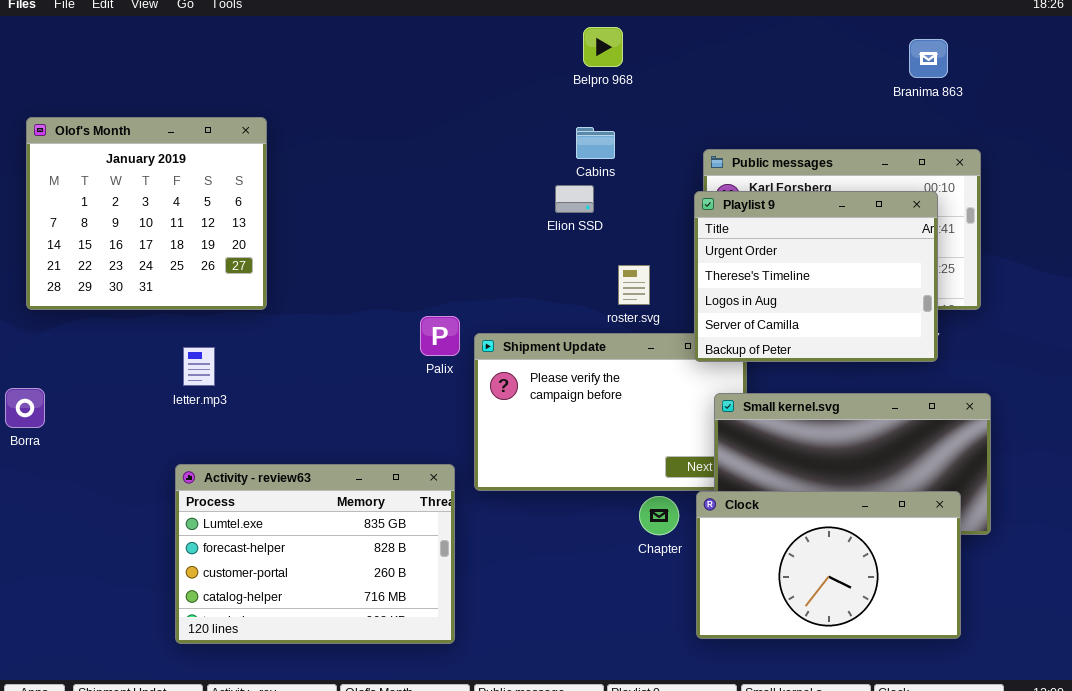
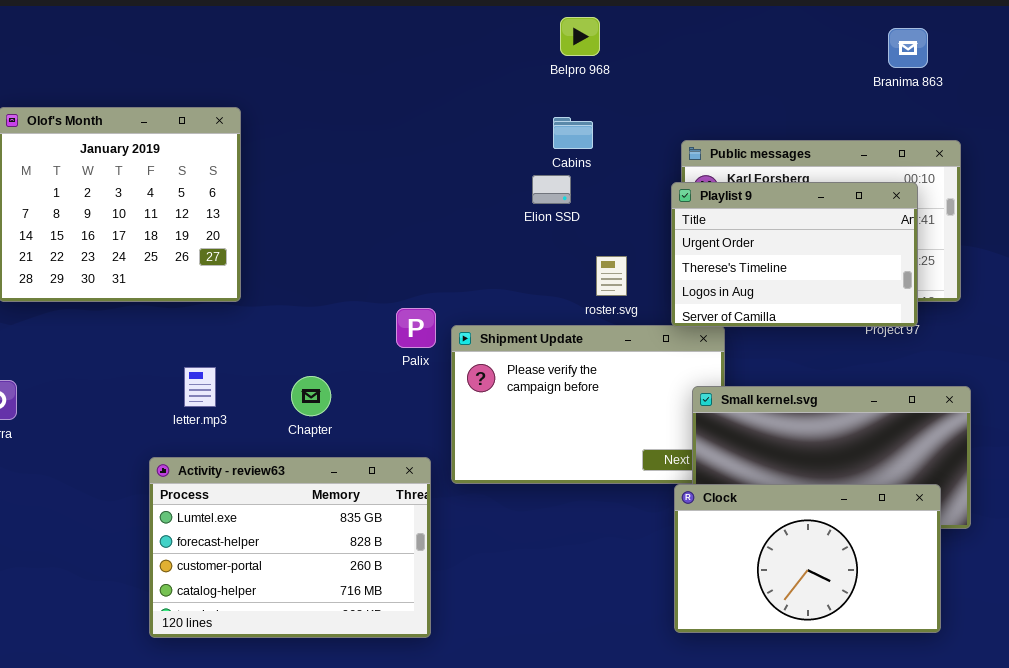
Playlist 9: [694,191,938,362] -> [671,182,918,327], resized
letter.mp3: [183,347,215,386] -> [184,367,216,407], moved
Chapter: [639,496,679,535] -> [291,376,331,416], moved

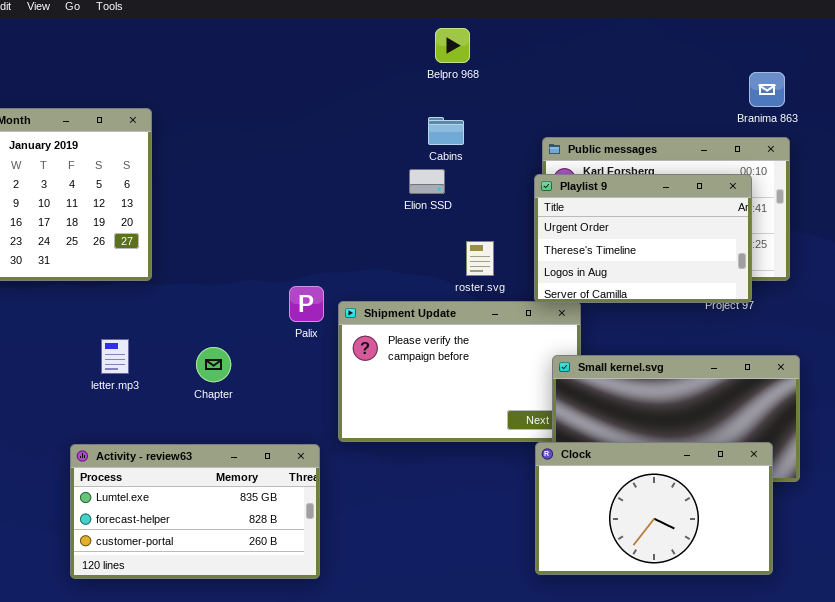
Branima 863: [888,28,928,68] -> [749,72,785,107], moved
Activity - review63: [149,457,431,638] -> [70,444,320,579], resized

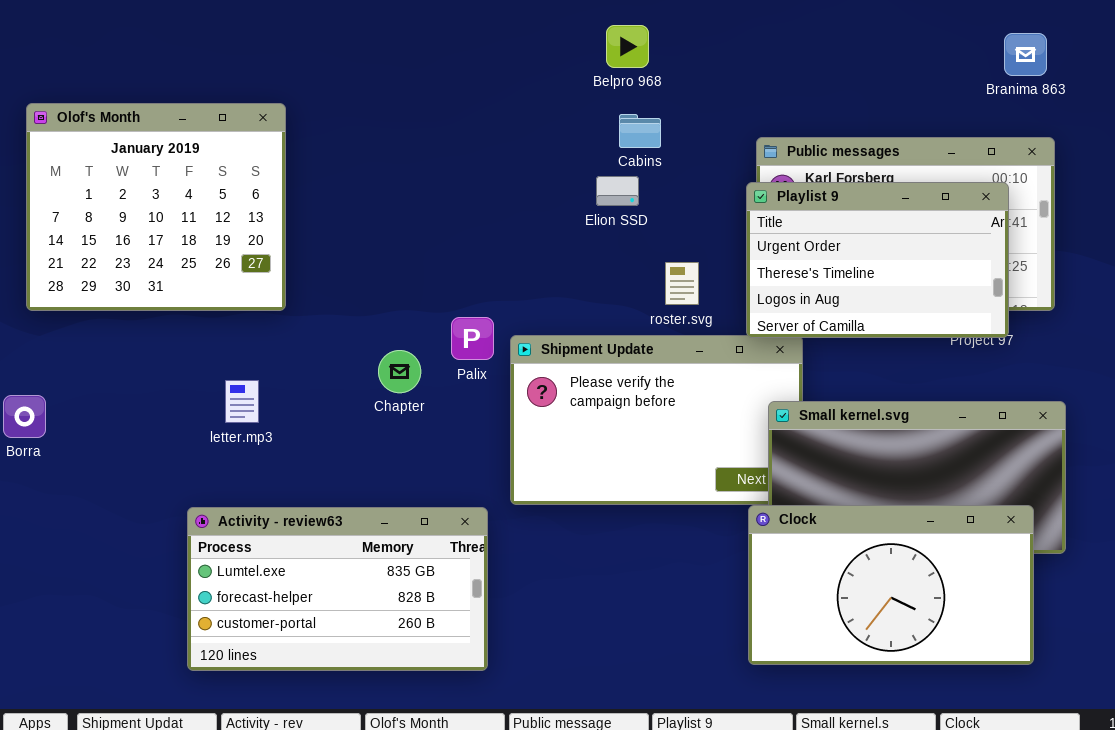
Belpro 968: [435,28,470,63] -> [606,25,649,68], moved
Branima 863: [749,72,785,107] -> [1004,33,1047,76], moved
Chapter: [196,347,231,382] -> [378,350,421,393], moved

